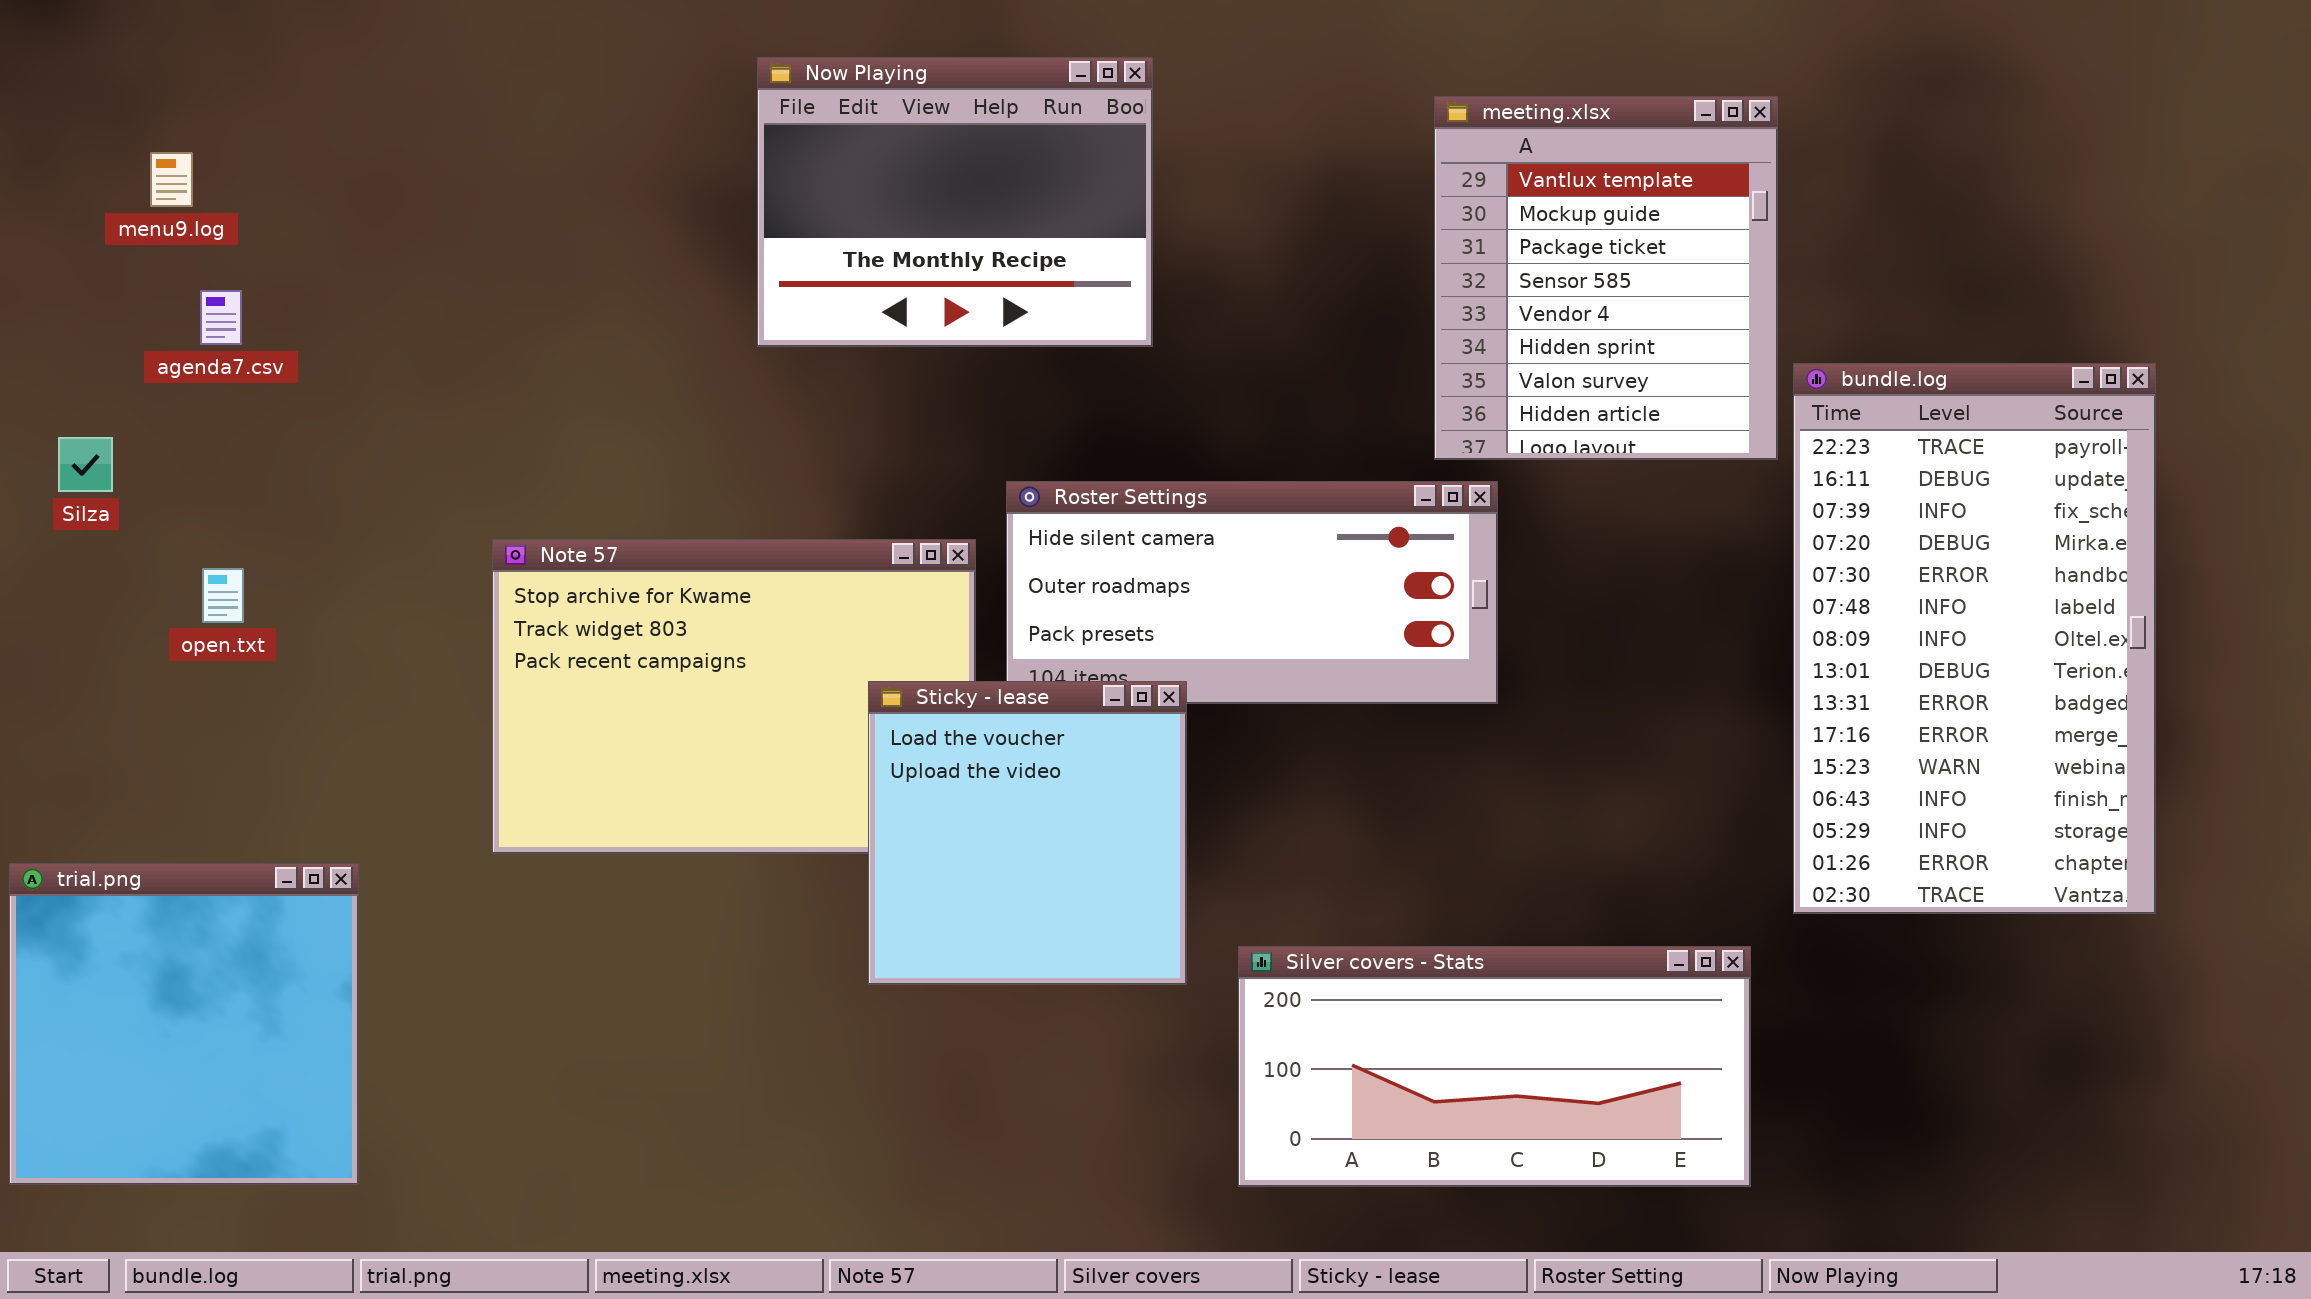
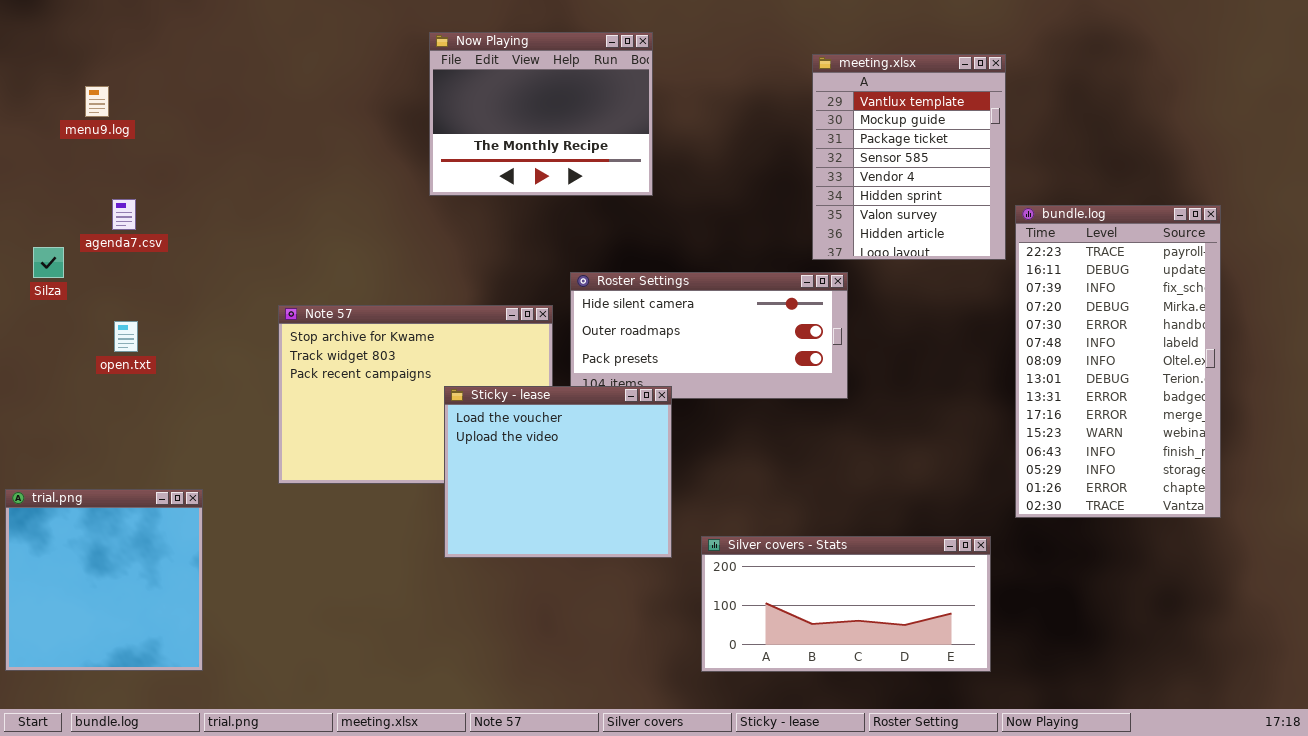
agenda7.csv: [200,290,242,345] -> [112,199,136,230], moved
Sticky - lease: [868,681,1187,985] -> [444,386,672,558], resized

